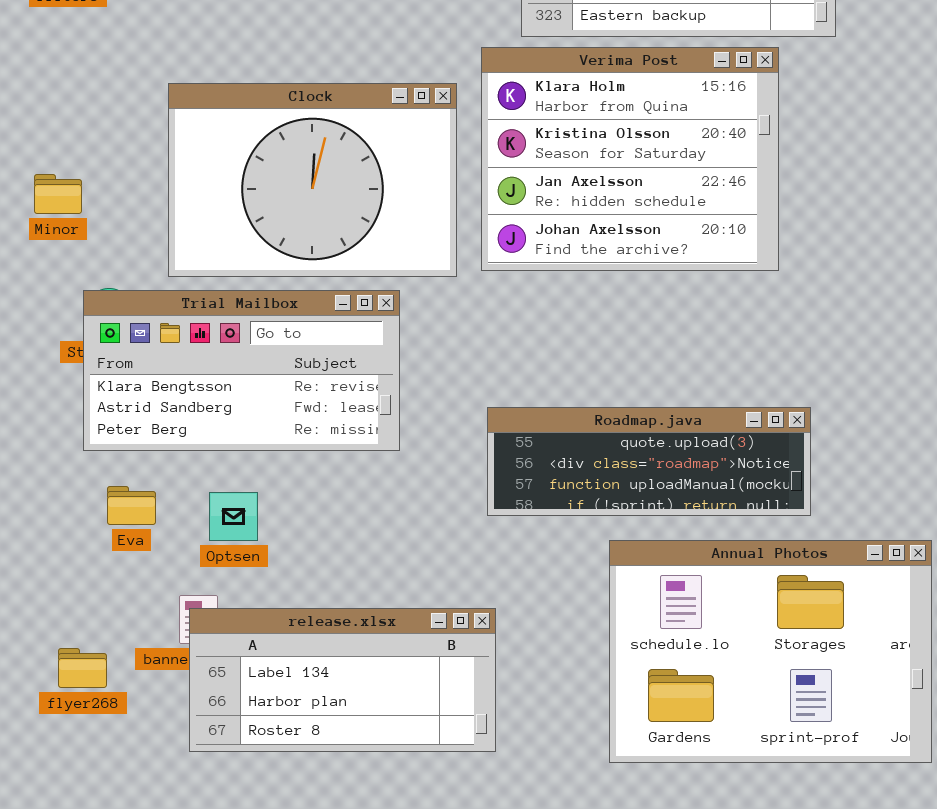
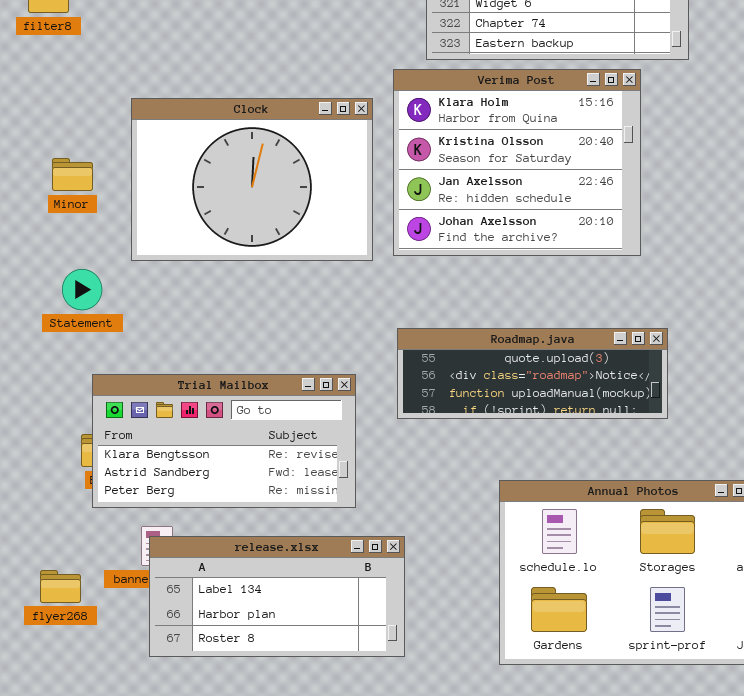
Minor: [34,174,82,214] -> [52,158,93,191], moved
Trial Mailbox: [83,290,400,451] -> [92,374,356,508], moved
Roadmap.java: [487,407,811,516] -> [397,328,668,419], moved

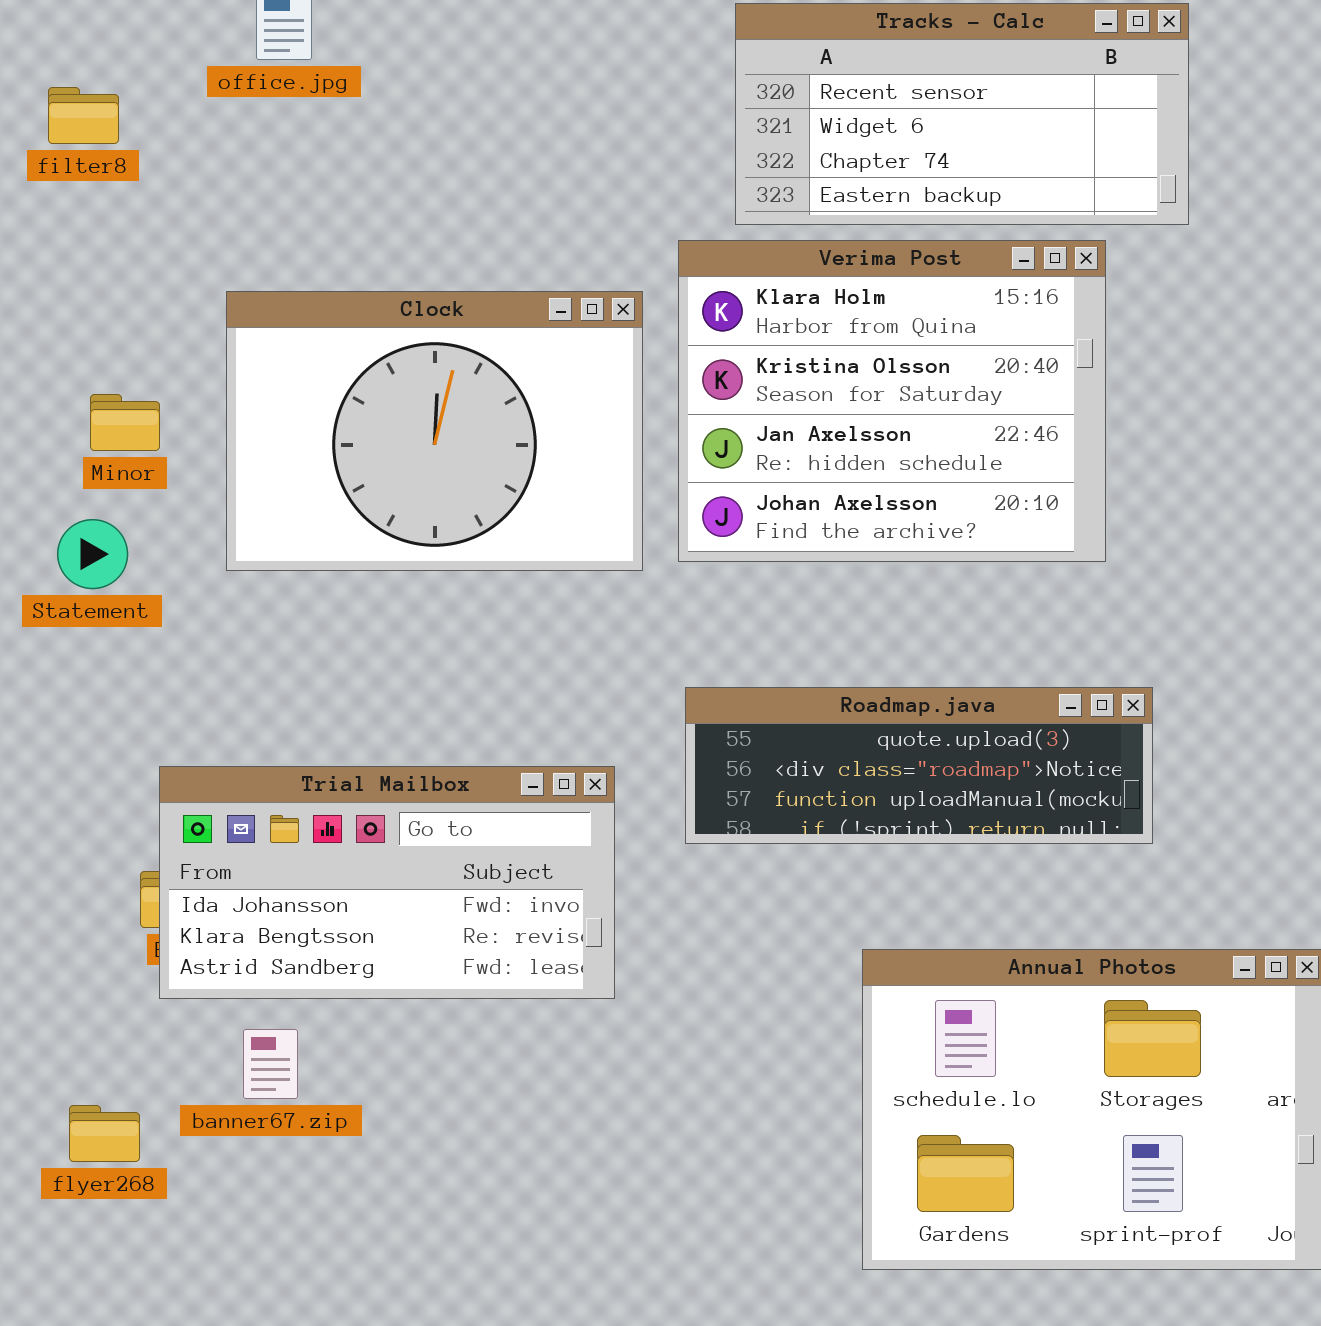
Statement: [62,269,102,310] -> [57,519,128,589], moved
Trial Mailbox: [92,374,356,508] -> [159,766,615,999], scrolled up 1 row
release.xlsx: [149,536,405,657] -> none, closed

